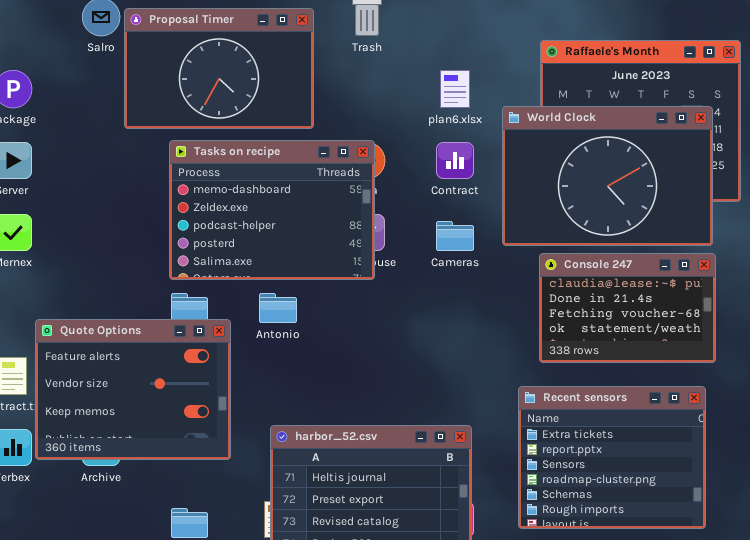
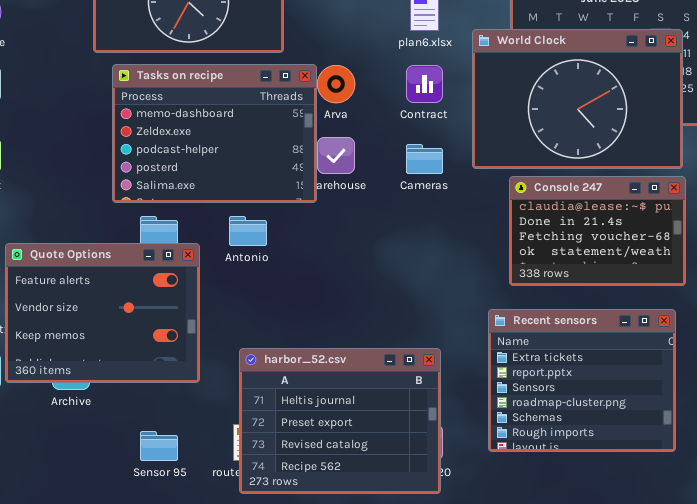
Tasks on recipe: [169,140,375,280] -> [112,64,317,203], moved

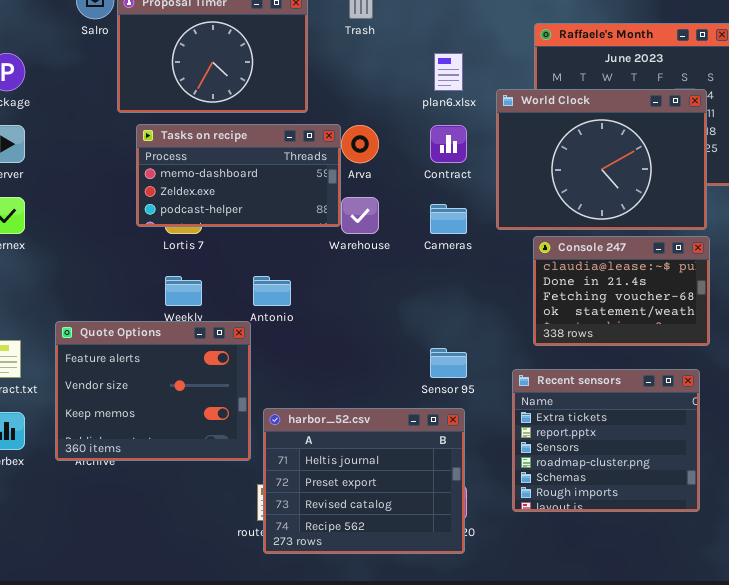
Tasks on recipe: [112,64,317,203] -> [136,124,341,227], resized
Quote Options: [5,243,200,383] -> [55,321,251,461], moved
Sensor 95: [140,431,178,461] -> [430,348,467,378], moved

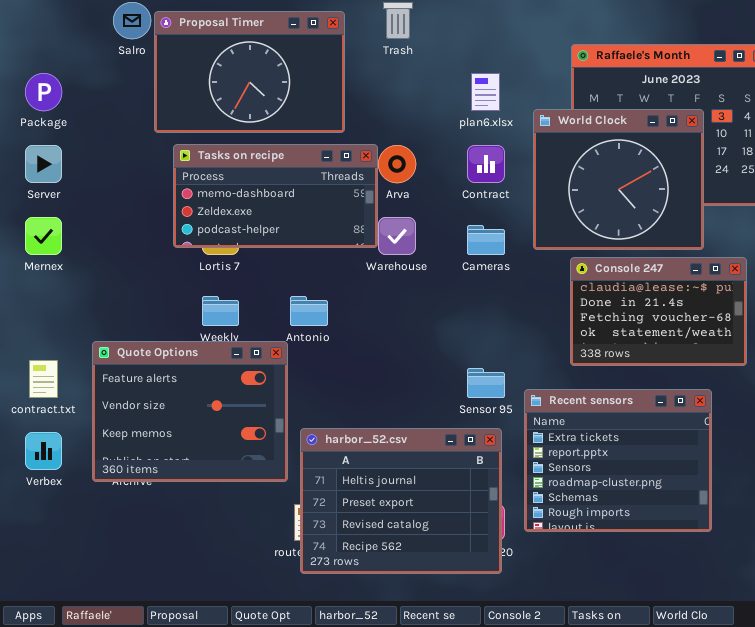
World Clock: [496,89,707,230] -> [533,109,704,250], resized
Recent sensors: [512,369,700,512] -> [524,389,712,532], moved

